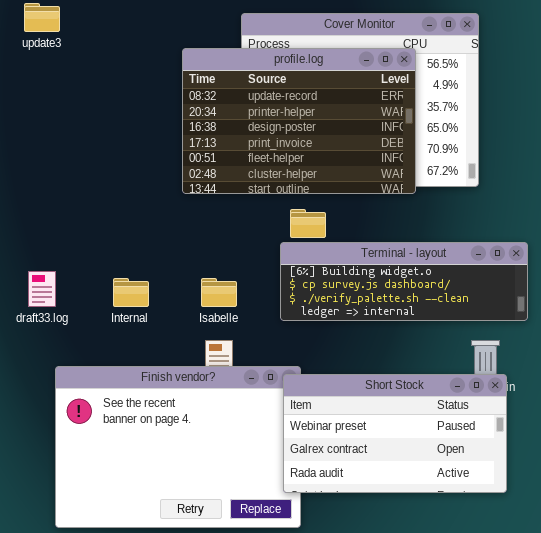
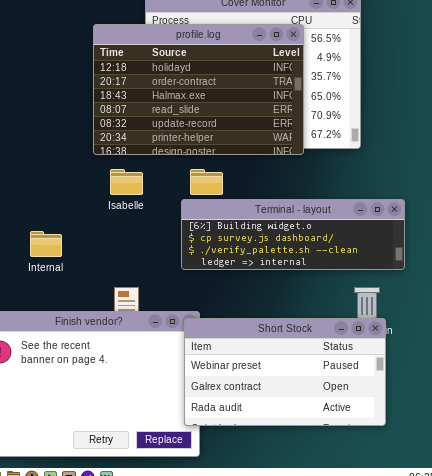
profile.log: [182,48,416,194] -> [93,24,304,155], scrolled up 4 rows
Isabelle: [201,278,237,307] -> [110,169,143,195], moved

